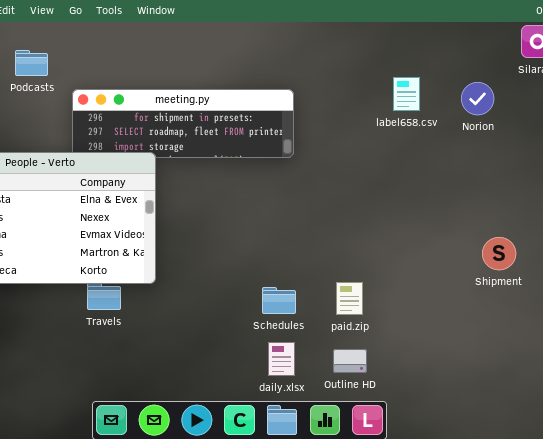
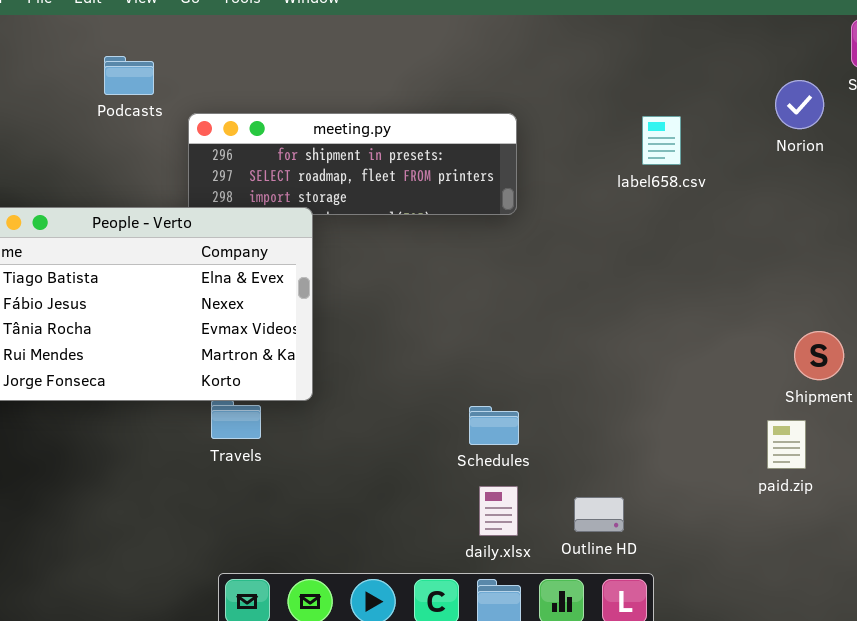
label658.csv: [393,77,420,111] -> [642,116,681,165], moved
Norion: [461,82,494,115] -> [775,80,824,129], moved
paid.zip: [336,282,363,315] -> [767,420,806,469], moved

